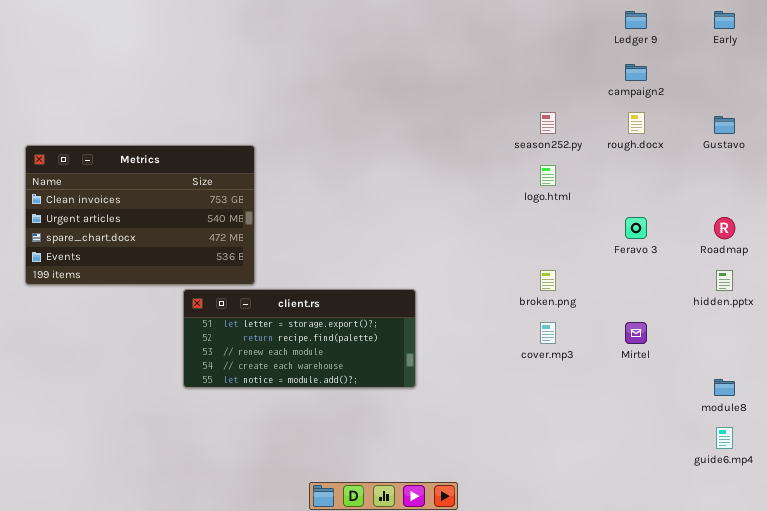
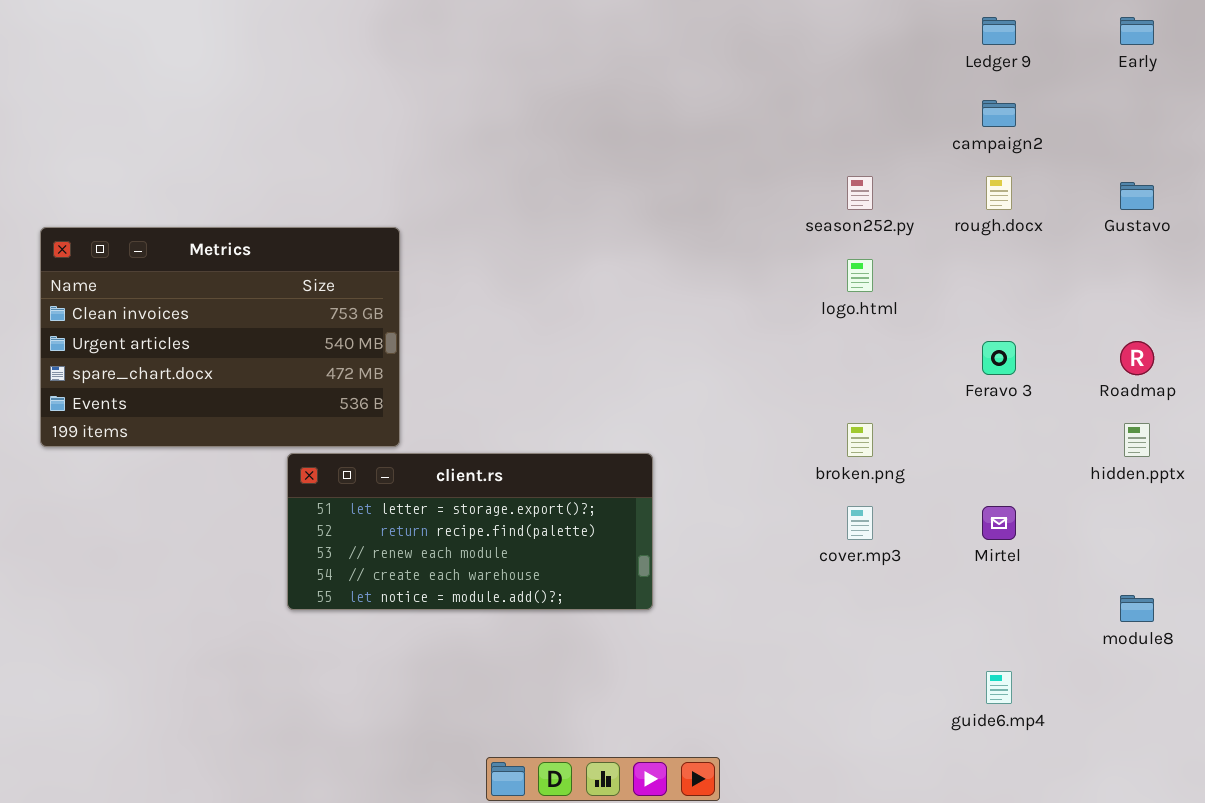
guide6.mp4: [716,427,733,449] -> [986,671,1012,704], moved

